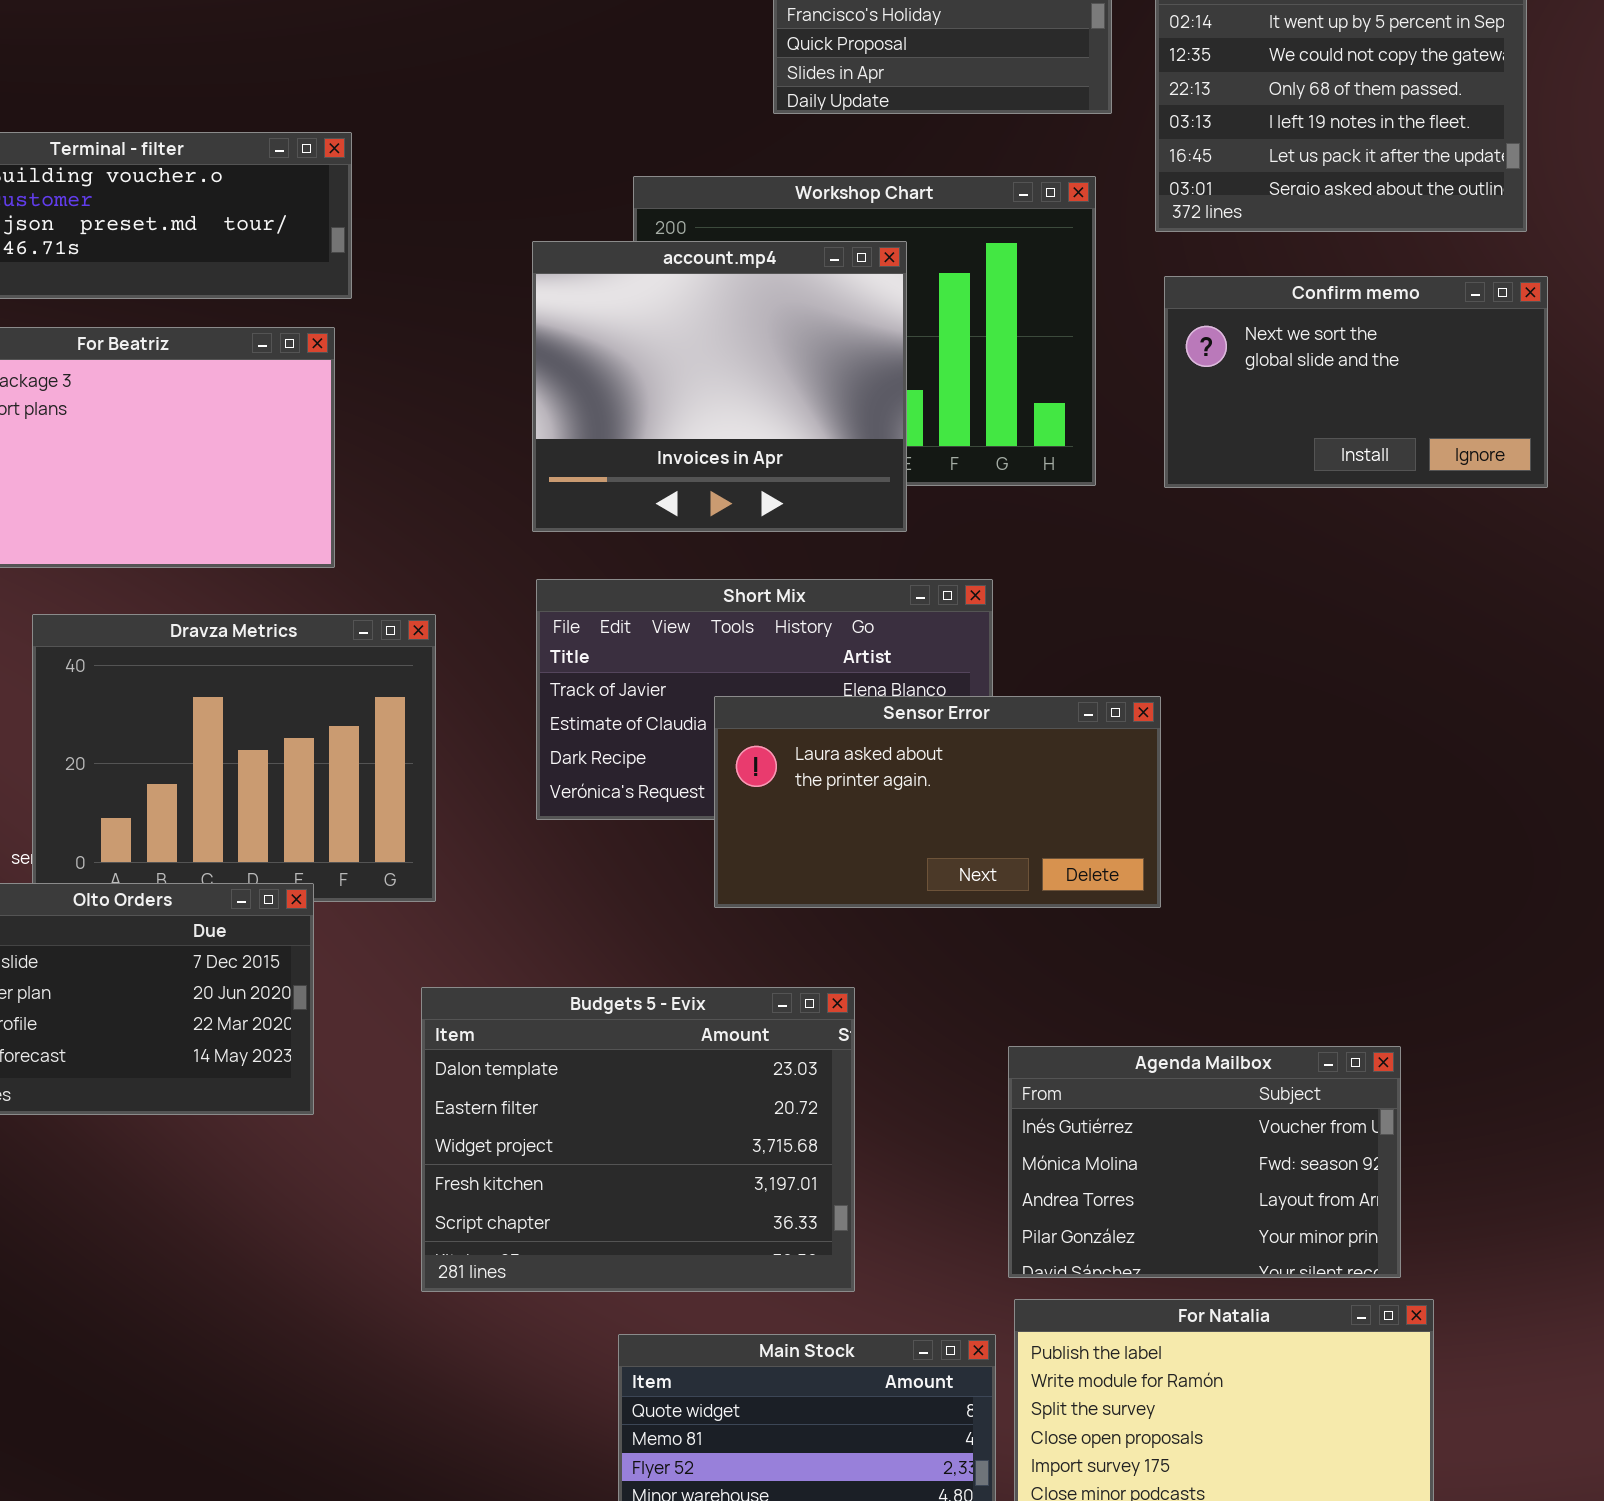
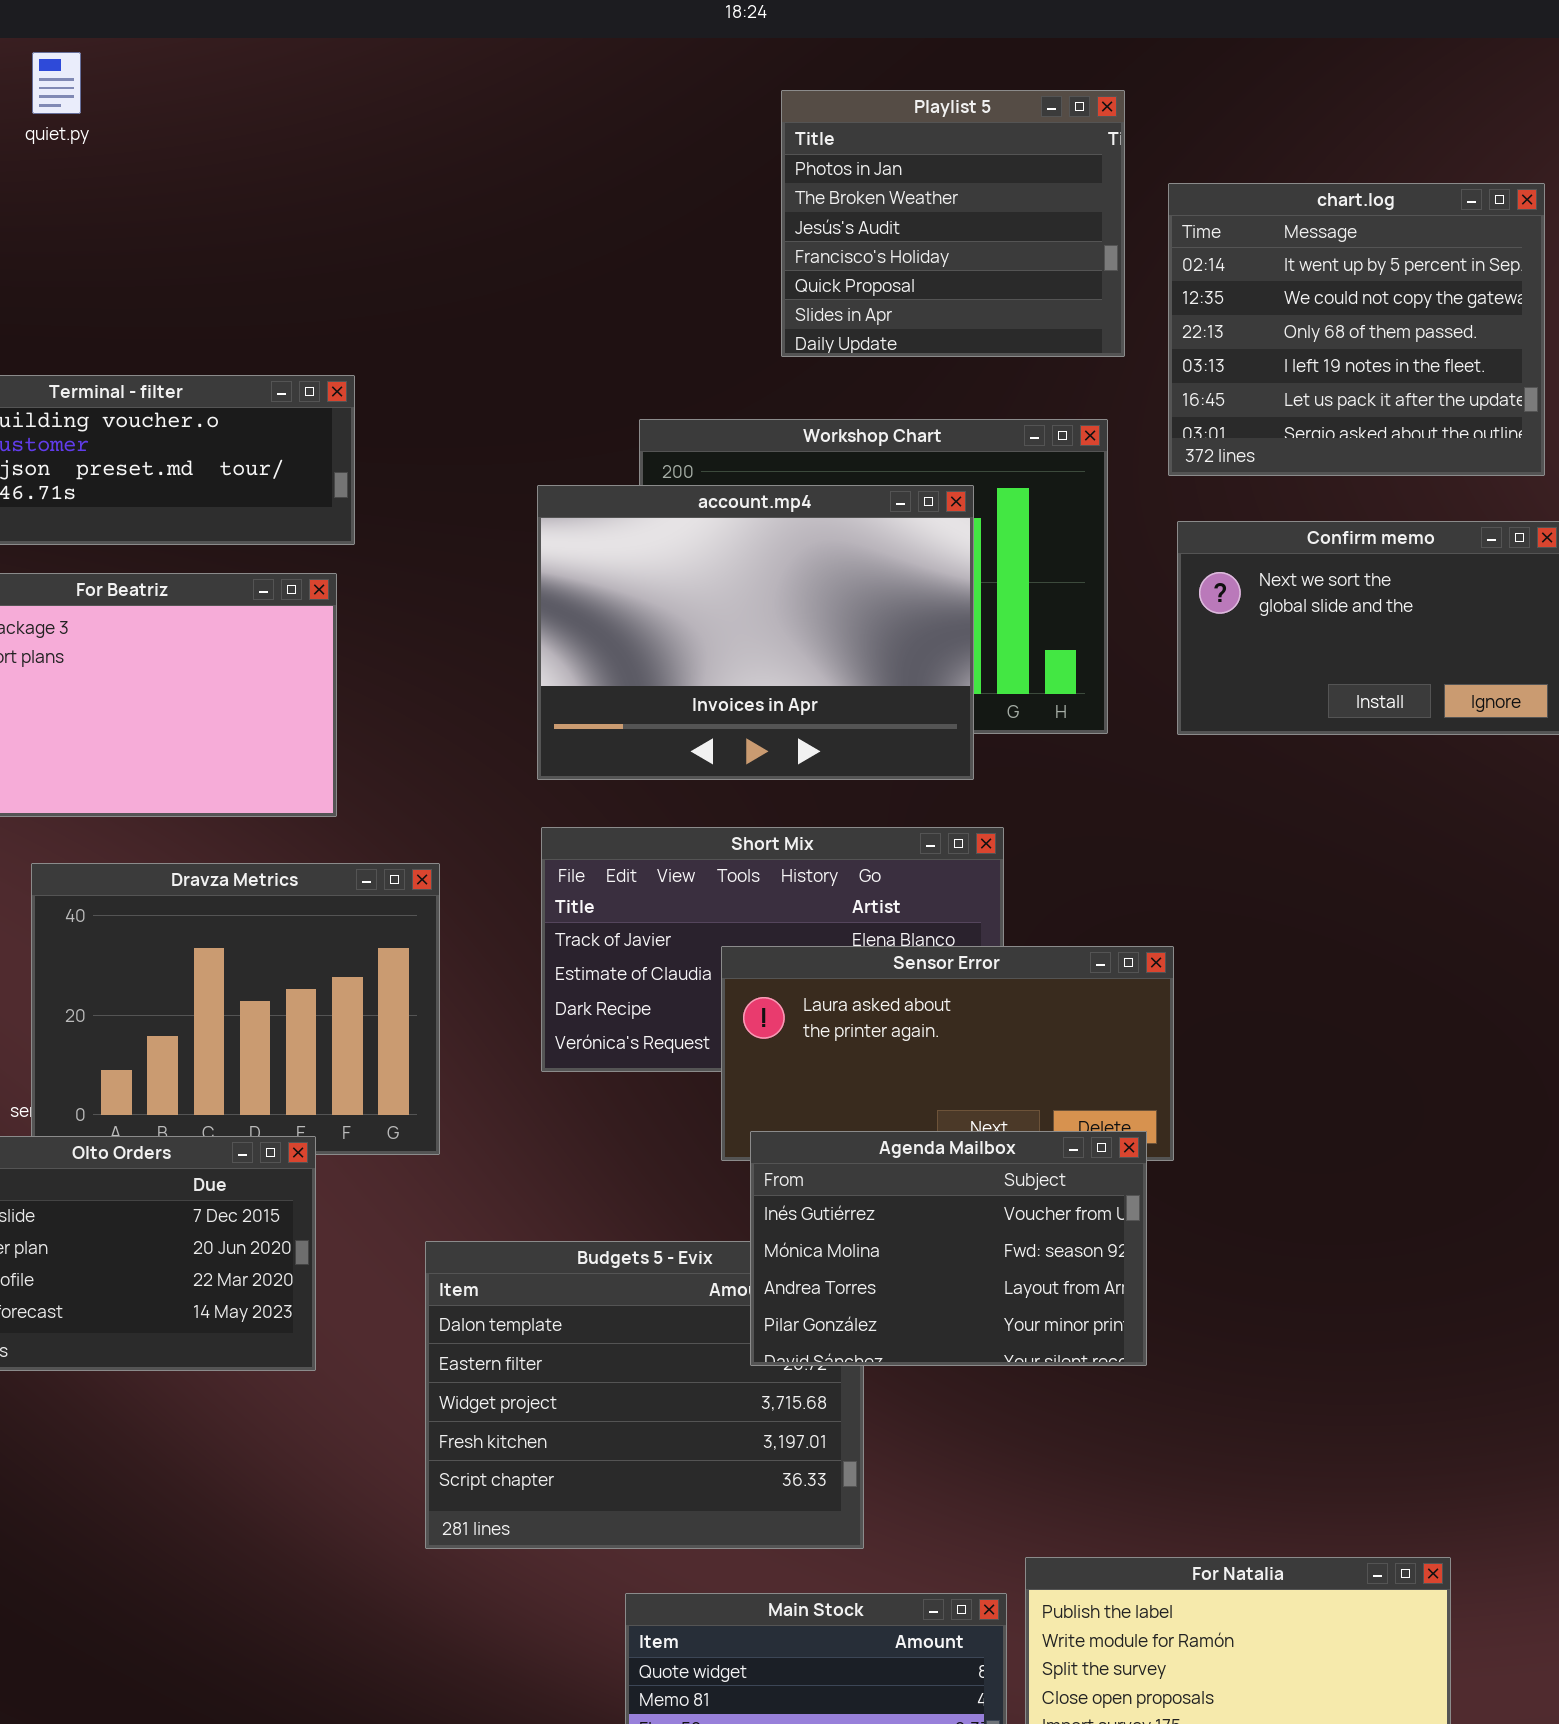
account.mp4: [532,241,907,532] -> [537,485,974,780], resized
Agenda Mailbox: [1008,1046,1401,1278] -> [750,1131,1147,1366], moved

